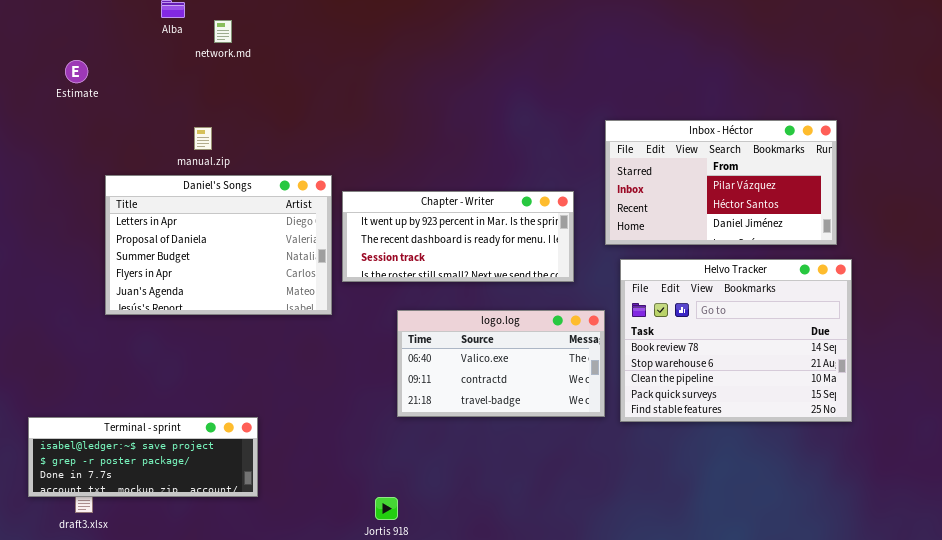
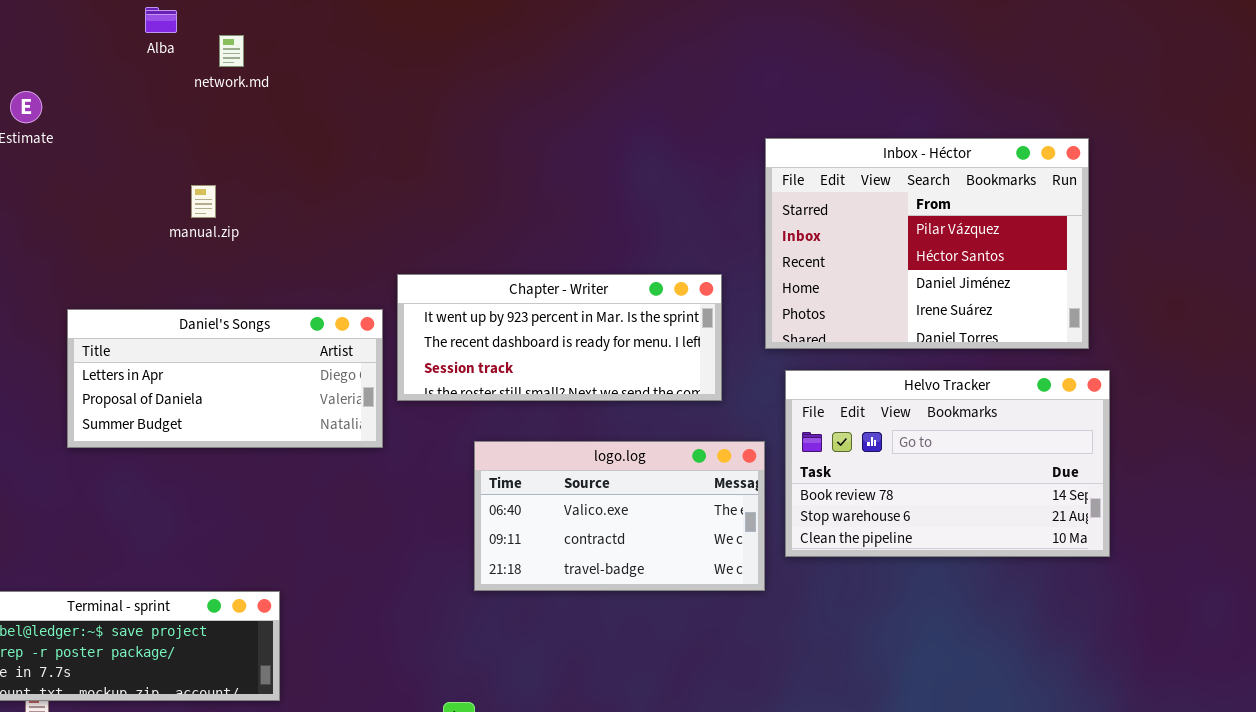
Inbox - Héctor: [605,120,837,245] -> [765,138,1089,349], resized
Daniel's Songs: [105,175,332,315] -> [67,309,383,448], resized
Helvo Tracker: [620,259,852,422] -> [785,370,1110,557], resized

